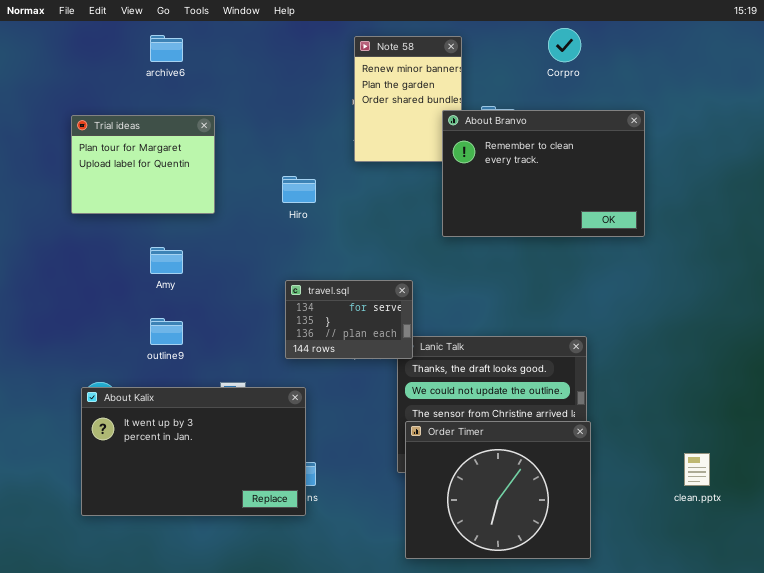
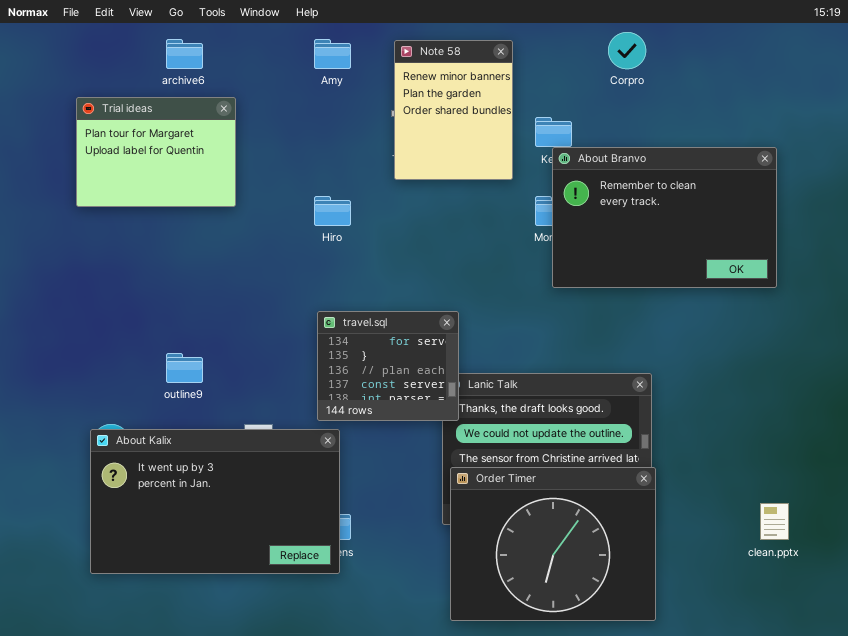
About Branvo: [442,110,645,237] -> [552,147,777,288], moved
Trial ideas: [71,115,215,214] -> [76,97,236,207], moved
Amy: [150,247,183,274] -> [314,39,351,69], moved
travel.sql: [285,280,413,359] -> [317,311,459,421], resized

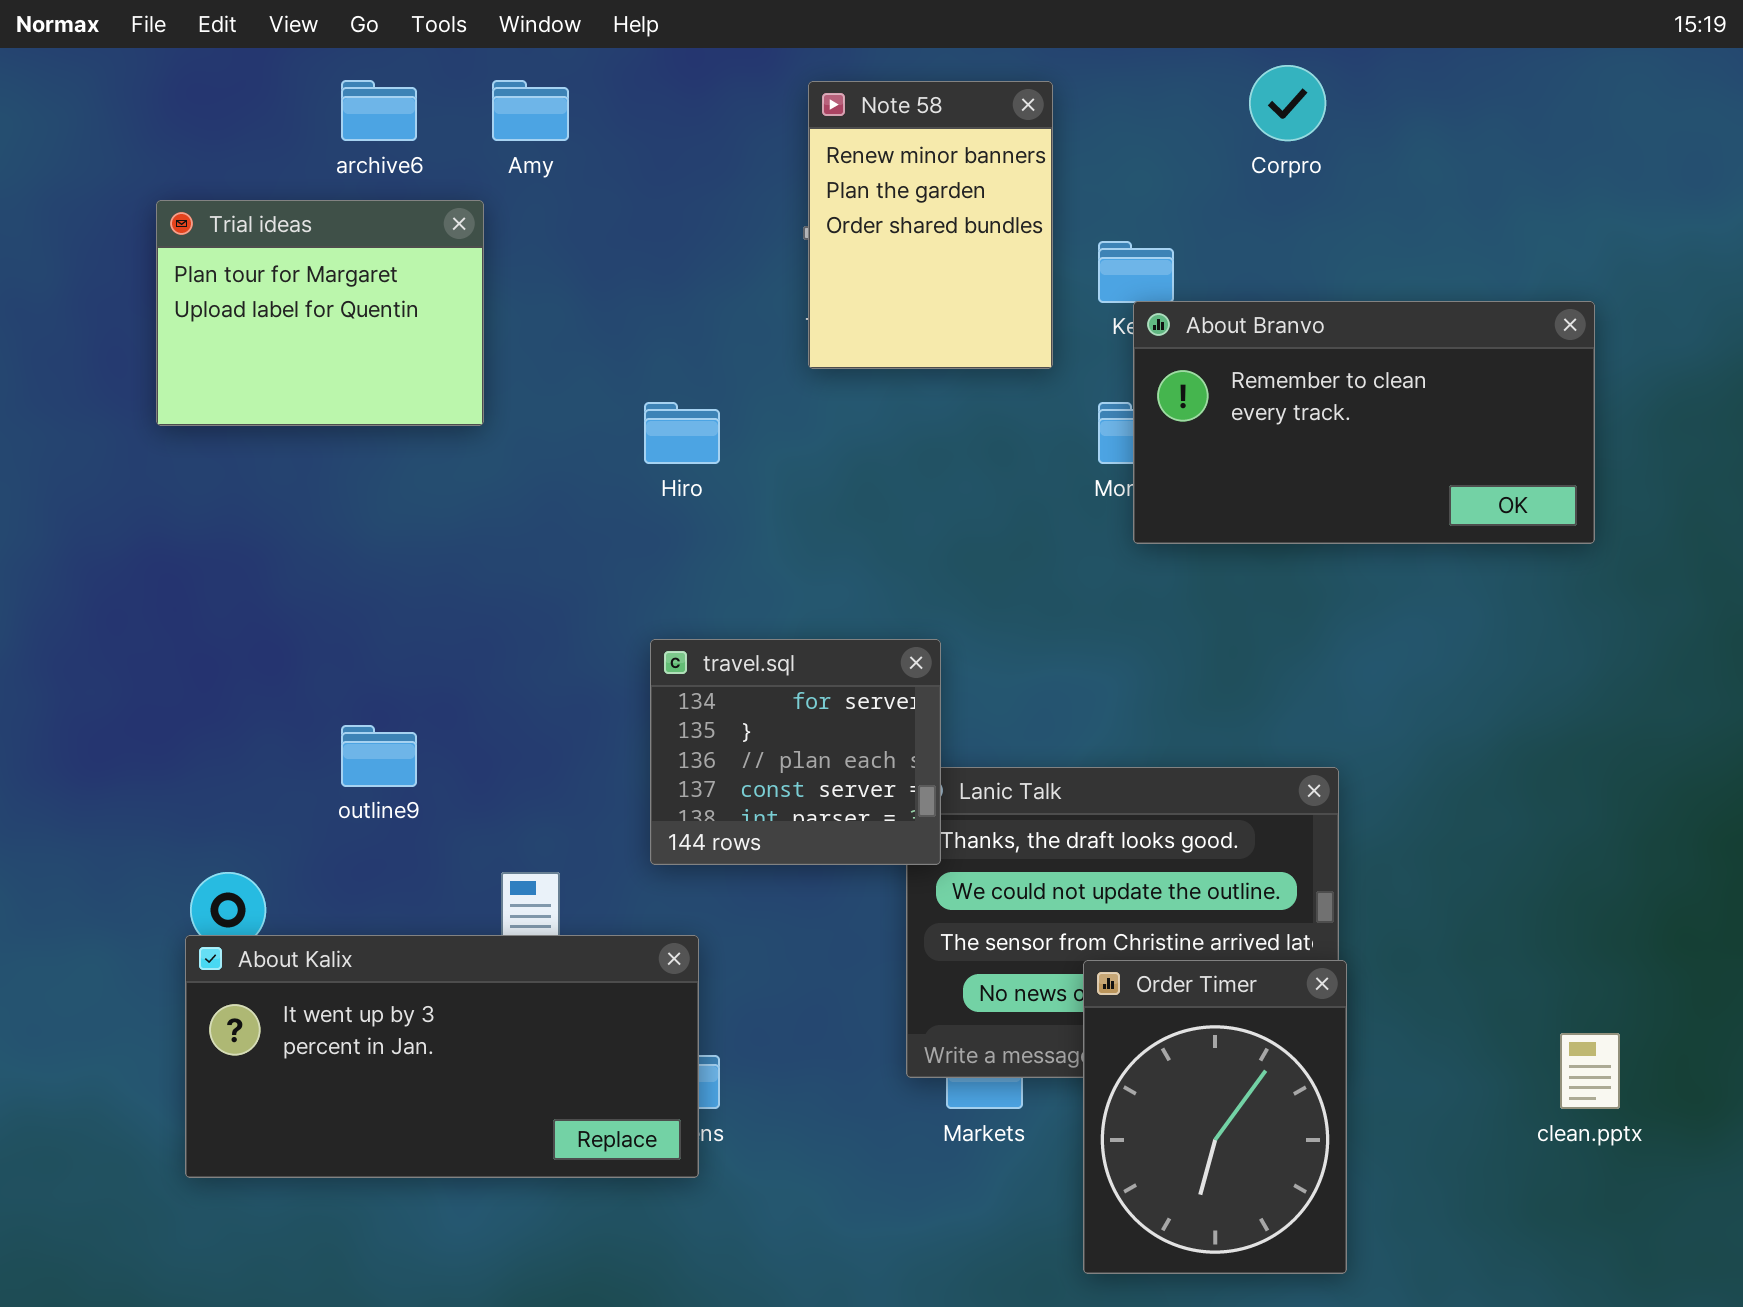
Amy: [314,39,351,69] -> [492,80,569,141], moved
About Branvo: [552,147,777,288] -> [1133,301,1595,544], resized
About Kalix: [90,429,340,574] -> [185,935,699,1178], resized
Order Timer: [450,467,656,621] -> [1083,960,1347,1274], resized

